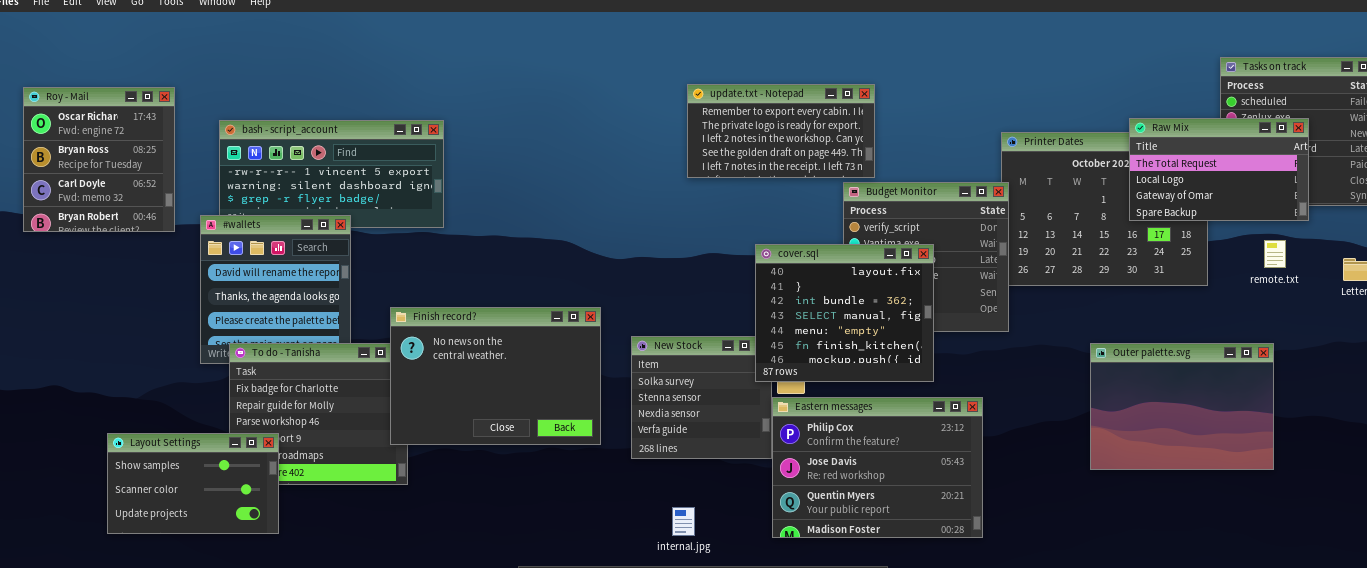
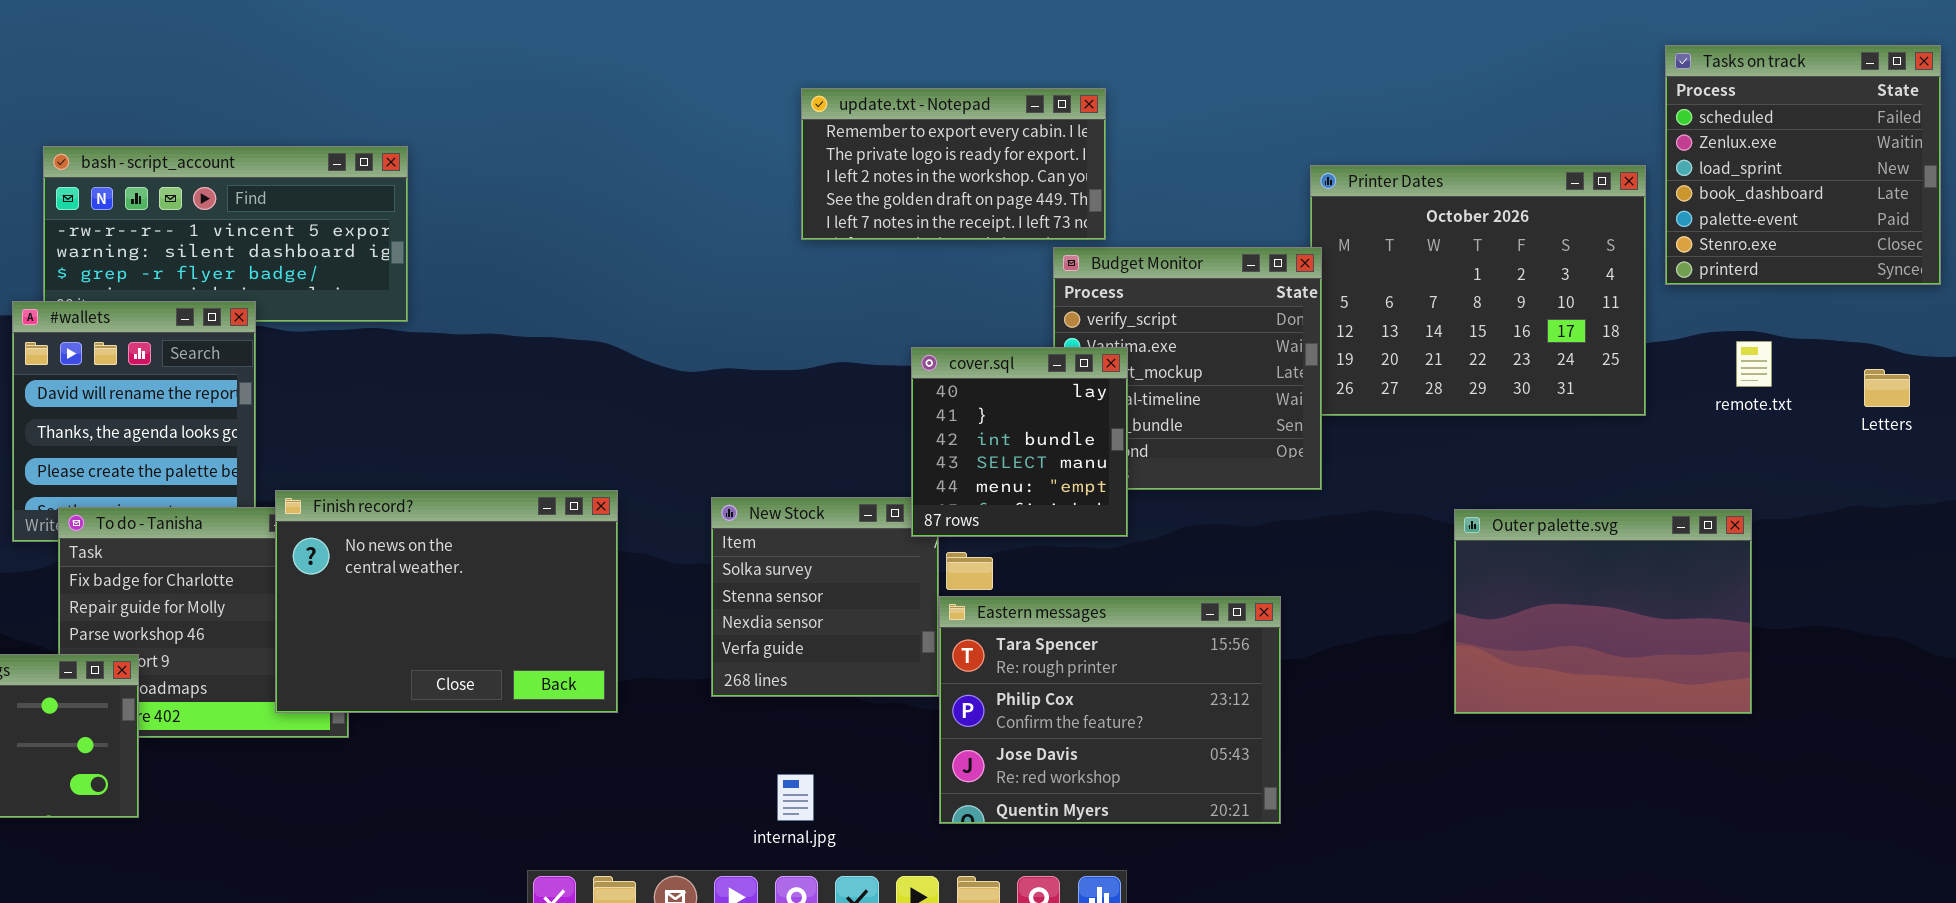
Raw Mix: [1129,118,1309,221] -> none, closed
cover.sql: [755,244,934,382] -> [911,347,1128,537], resized
Finish record?: [390,307,601,445] -> [275,490,618,713], moved
Eastern messages: [772,397,983,538] -> [939,596,1281,824], scrolled up 1 row

